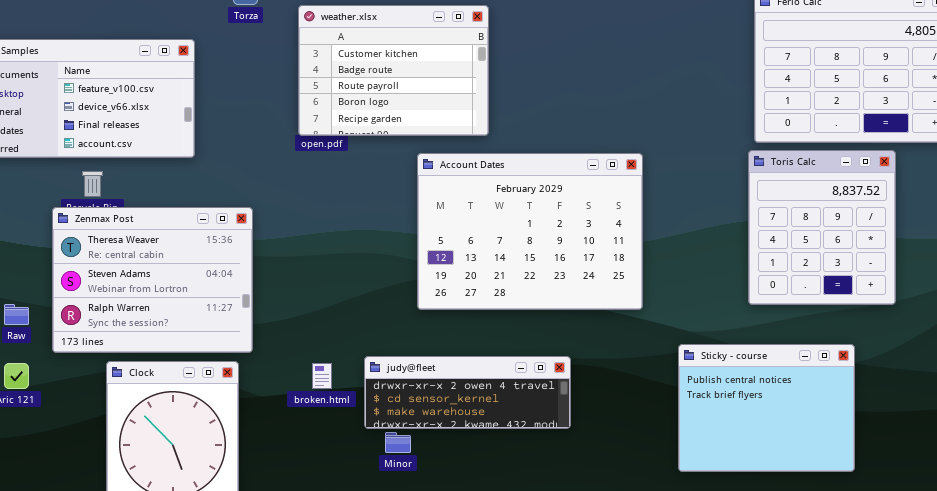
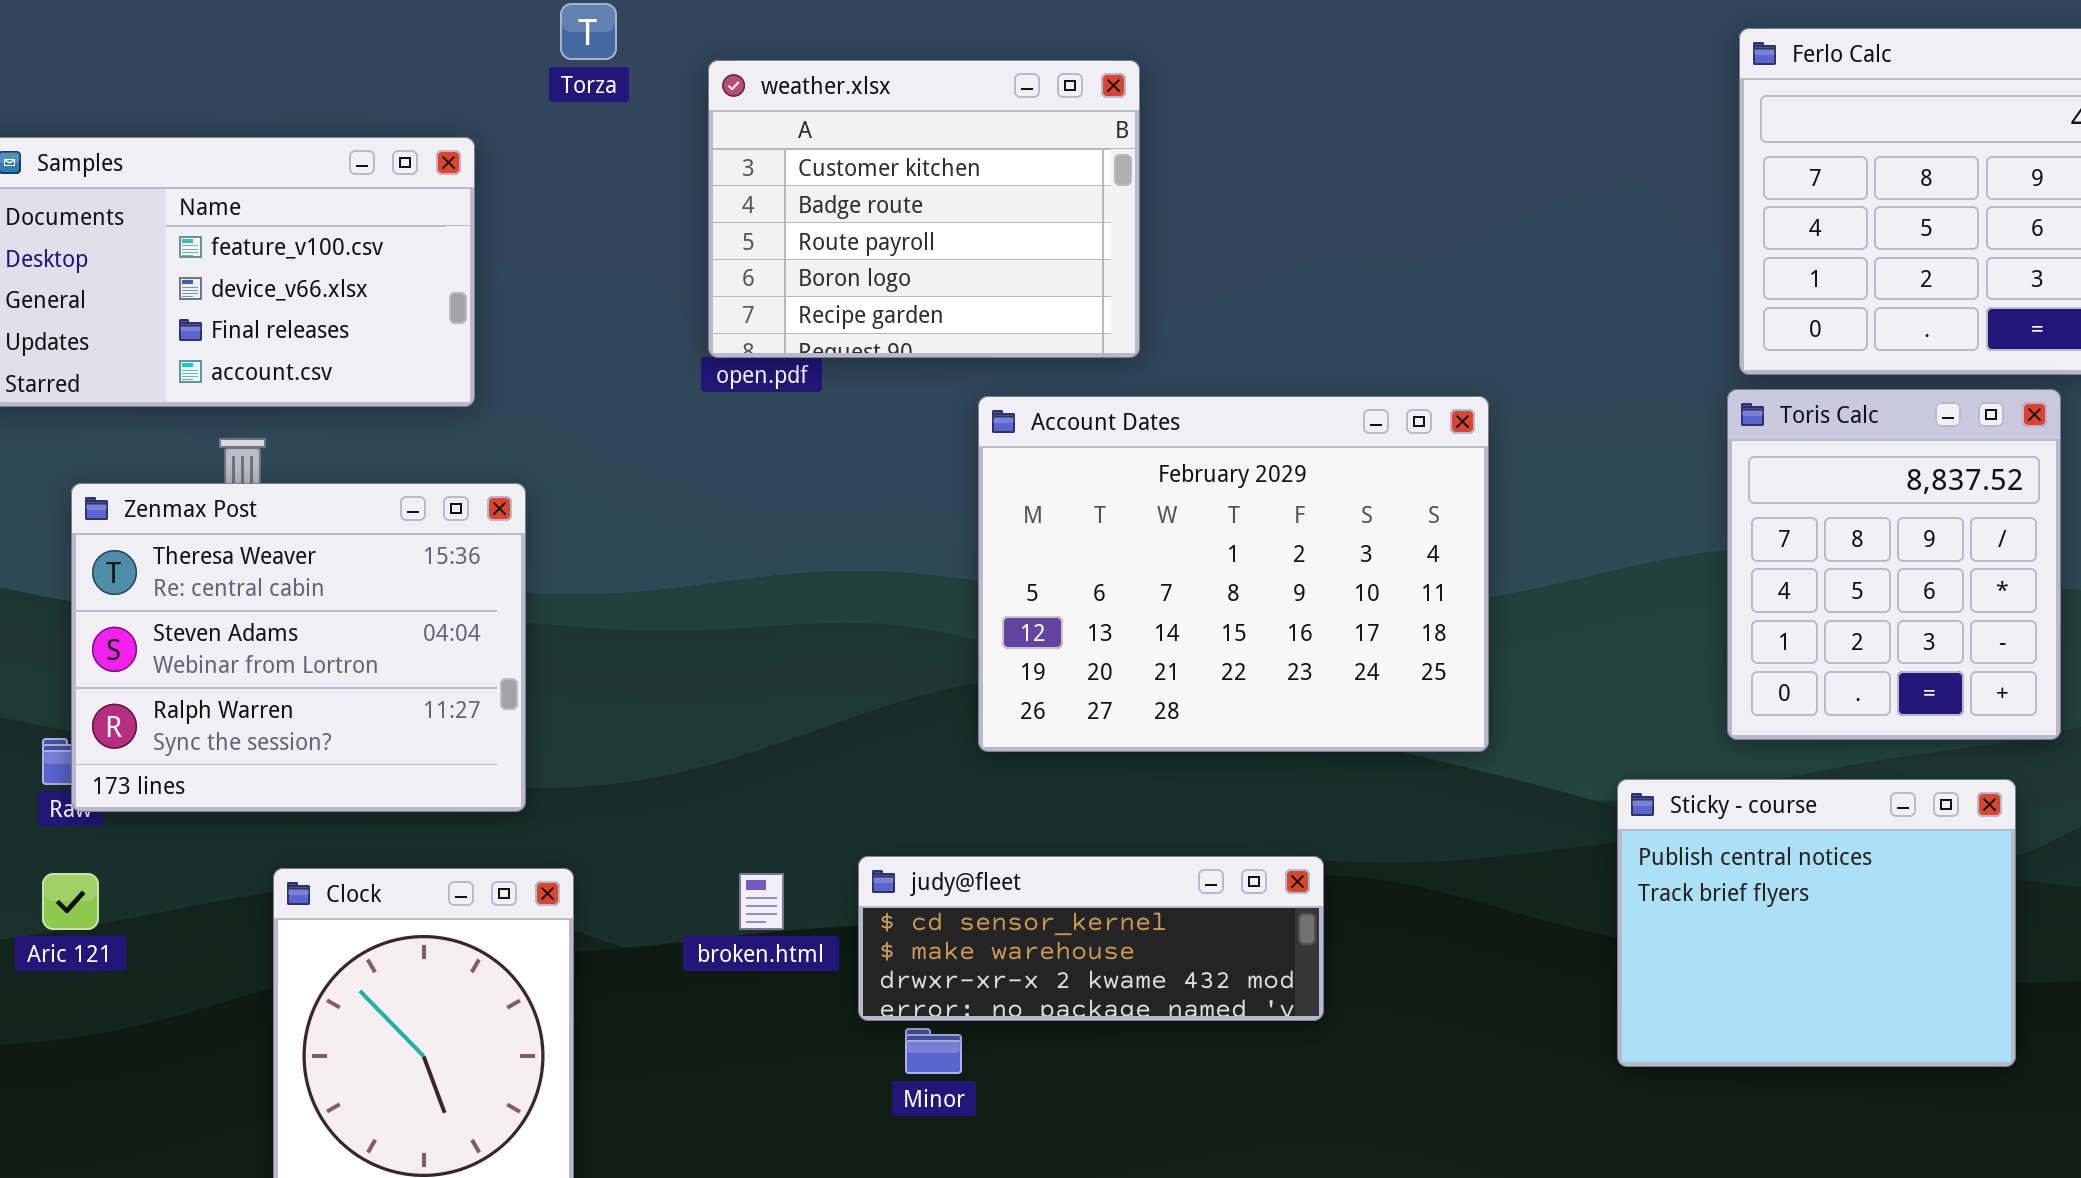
Zenmax Post: [52,207,253,353] -> [71,483,526,812], moved
Sticky - course: [678,344,855,472] -> [1617,779,2016,1067], moved
judy@fleet: [364,356,571,429] -> [858,856,1324,1021], scrolled down 1 row

